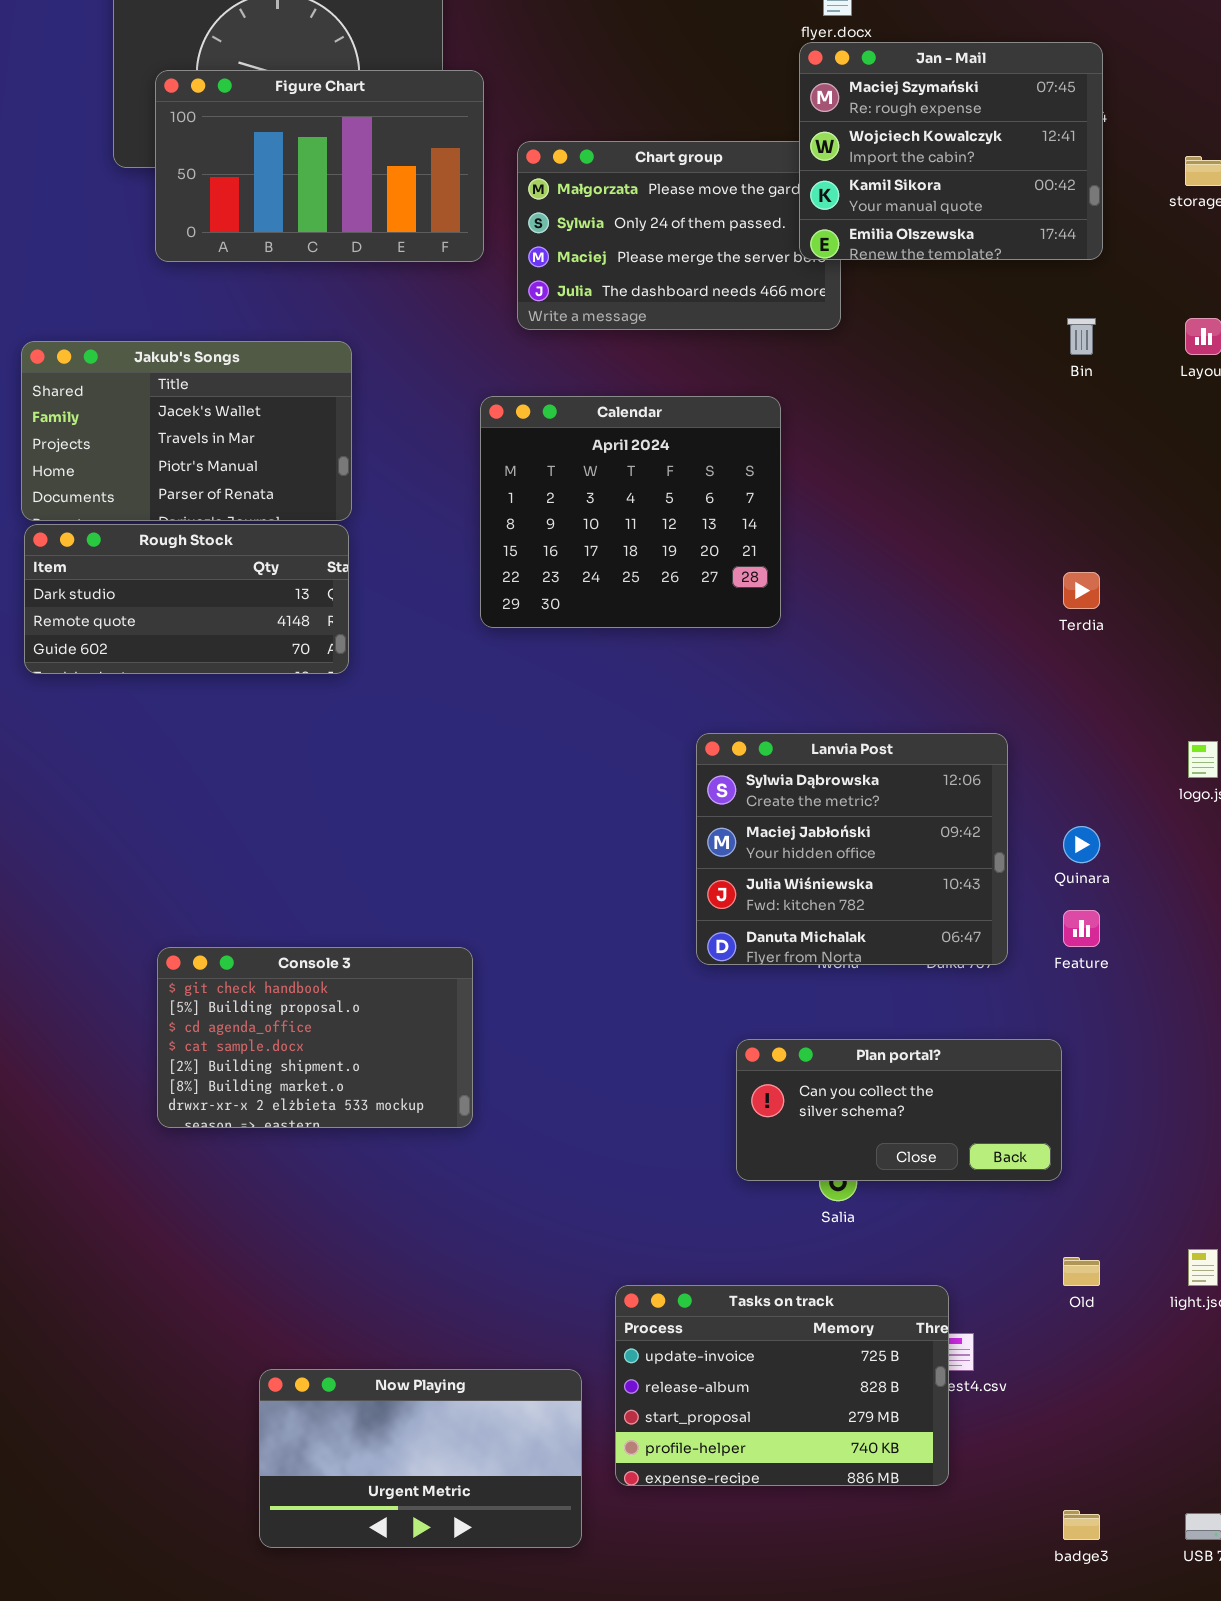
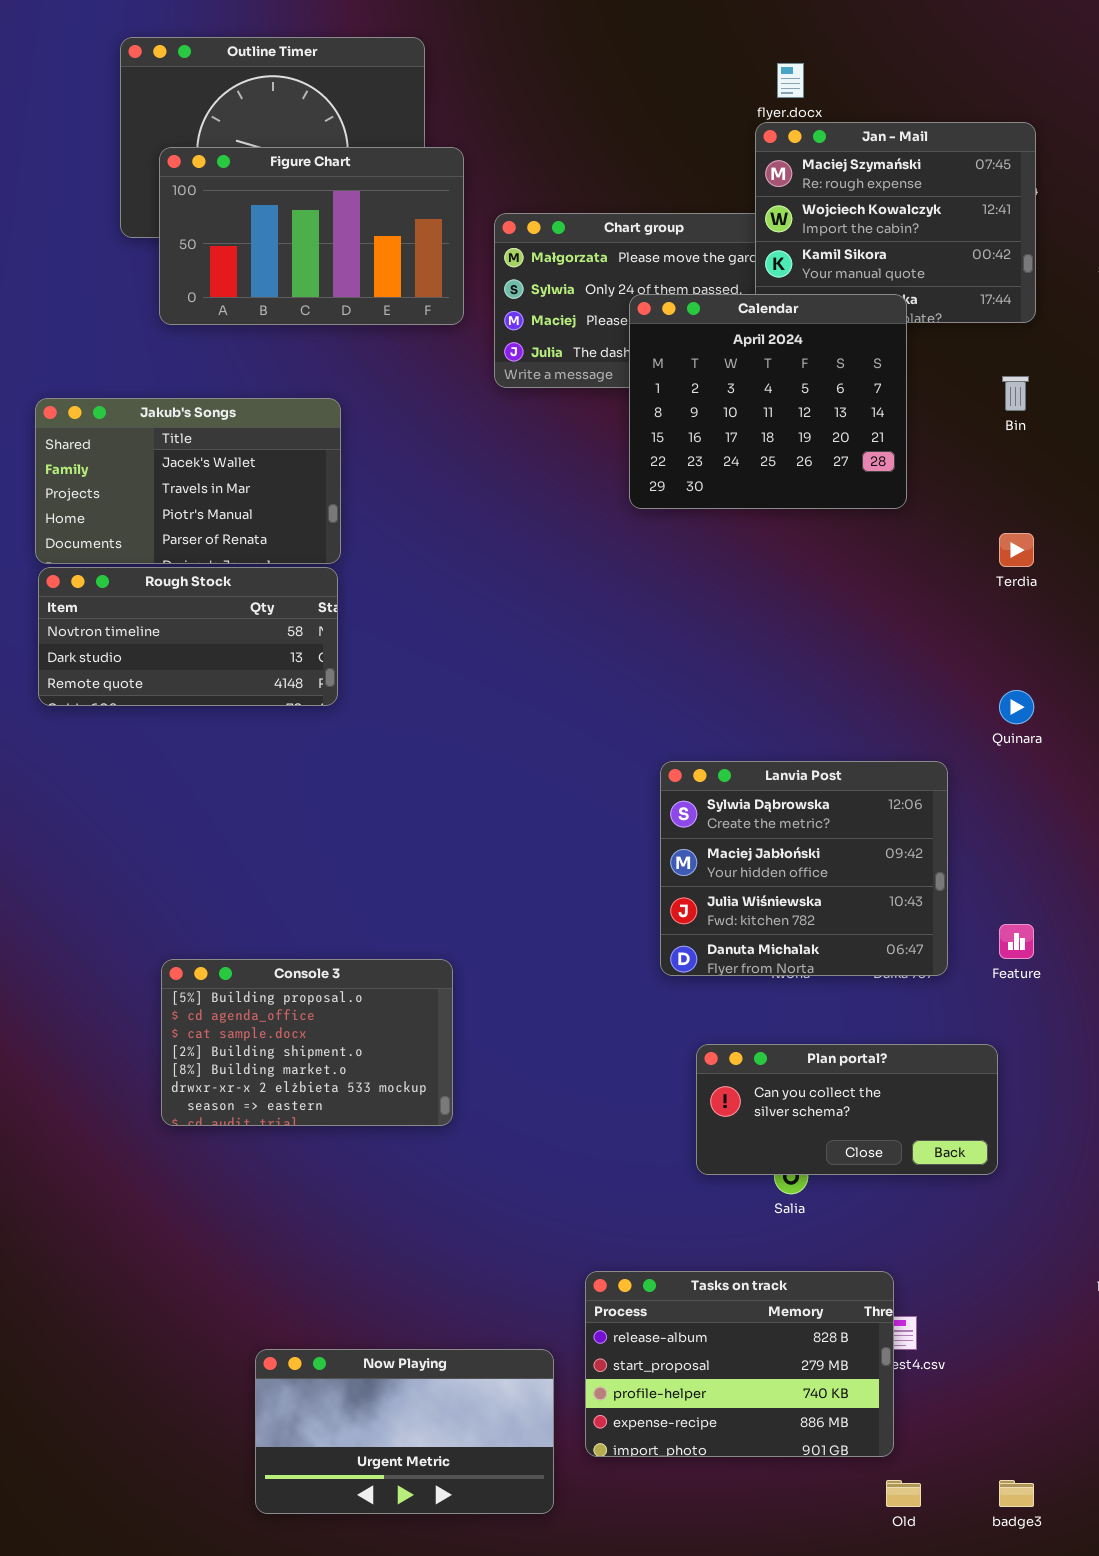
Calendar: [480,396,781,628] -> [629,294,907,509], moved
Rough Stock: [24,524,349,674] -> [38,567,338,706], scrolled up 1 row
Terdia: [1063,572,1100,609] -> [999,533,1034,567], moved
Quinara: [1063,826,1100,863] -> [999,690,1034,724], moved
Console 3: [157,947,473,1128] -> [161,959,453,1126], scrolled down 1 row
Old: [1063,1257,1100,1286] -> [886,1480,921,1507], moved
Tasks on track: [615,1285,949,1486] -> [585,1271,894,1457], scrolled down 1 row

